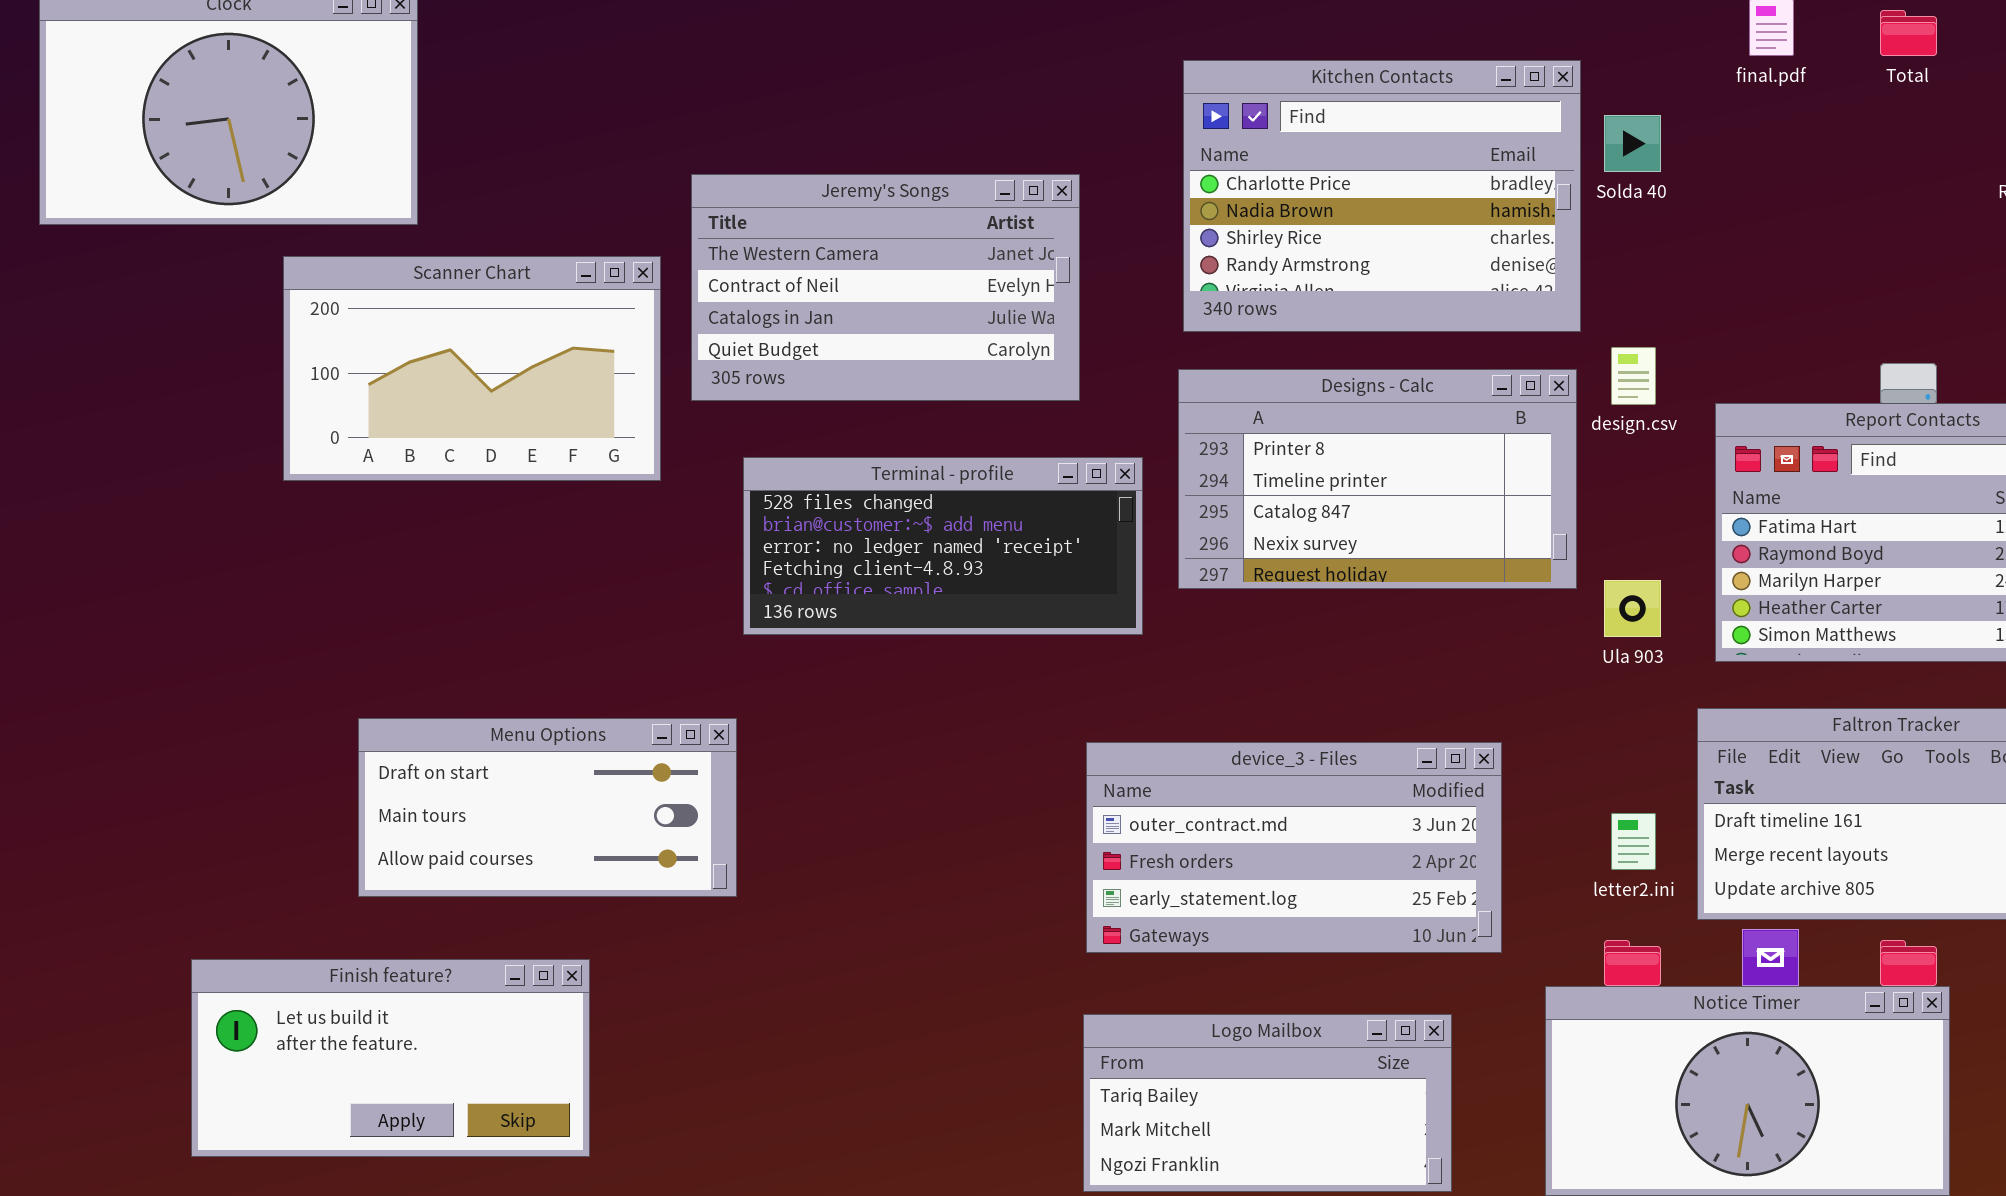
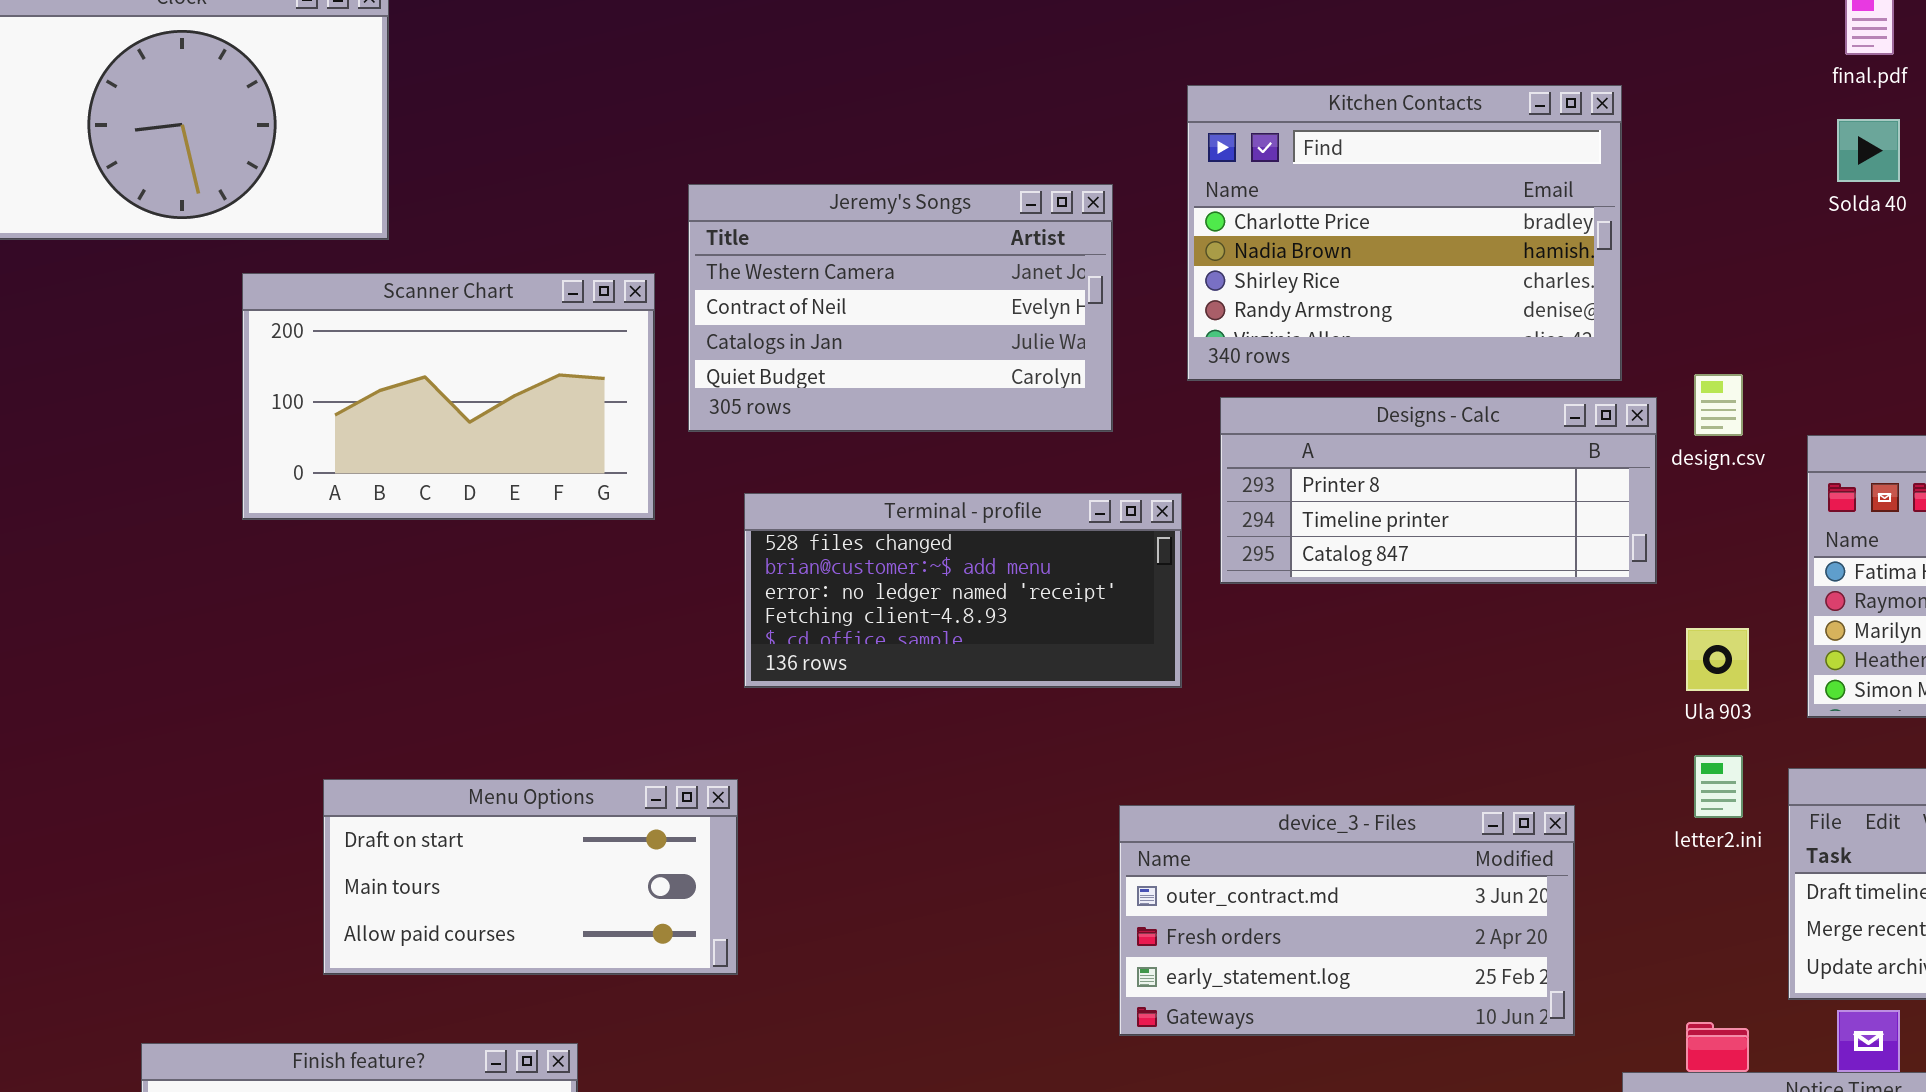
Kitchen Contacts: [1183,60,1581,332] -> [1187,85,1622,381], moved
Solda 40: [1604,115,1661,172] -> [1837,119,1900,182], moved
Designs - Calc: [1178,369,1577,589] -> [1220,397,1657,584], resized
letter2.ini: [1611,813,1656,870] -> [1694,755,1743,818], moved

